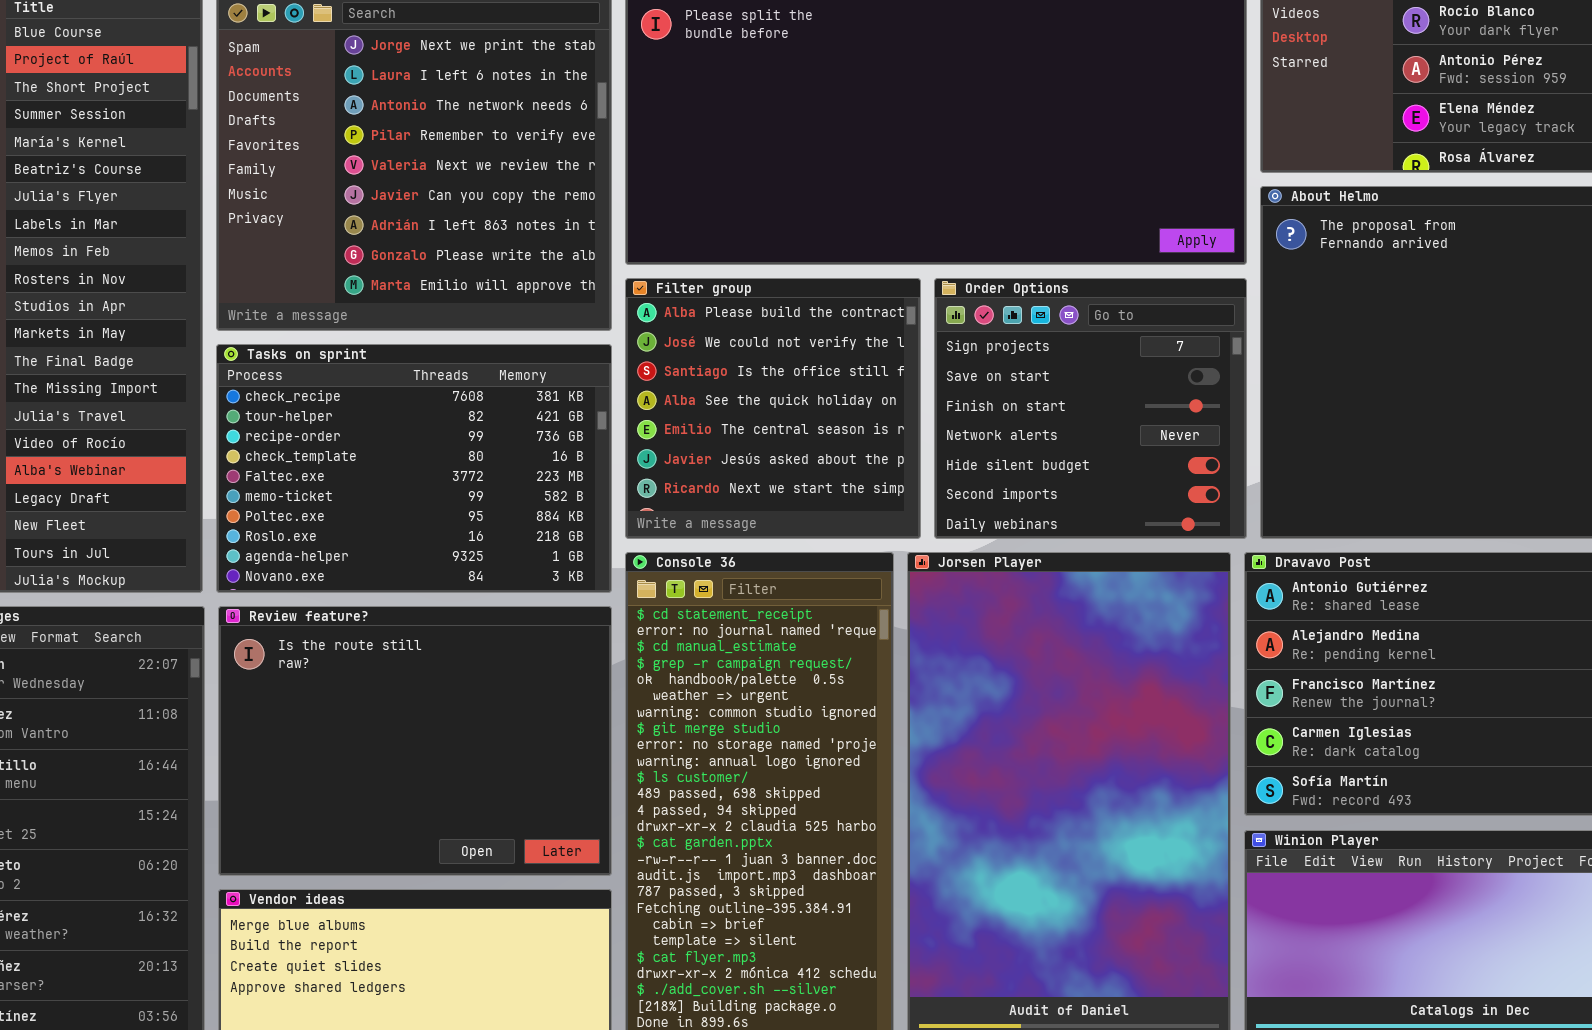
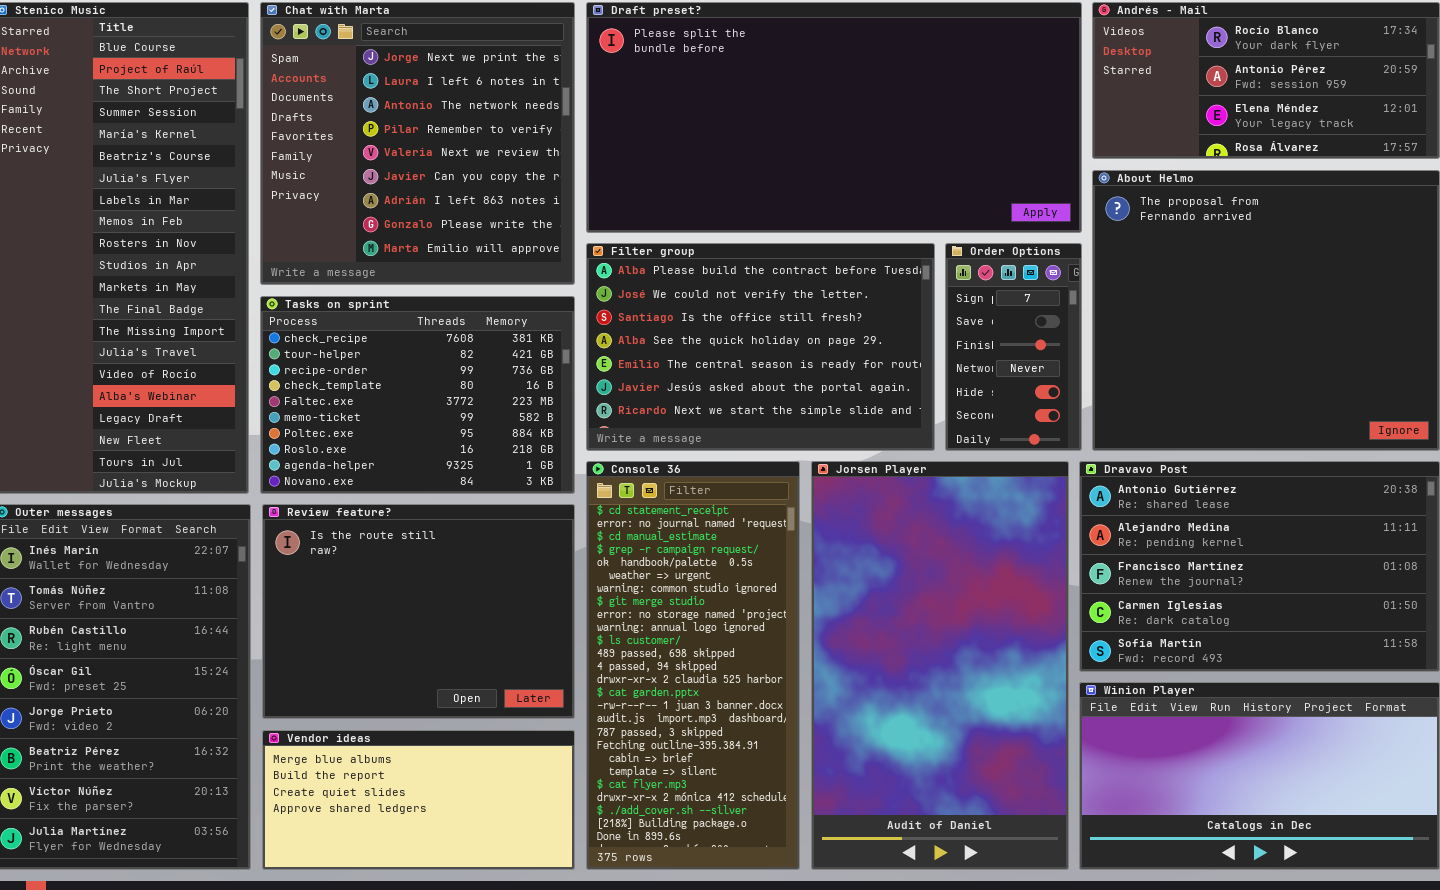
Filter group: [625,278,921,539] -> [586,243,935,451], resized
Order Options: [934,278,1247,539] -> [945,243,1082,451], resized

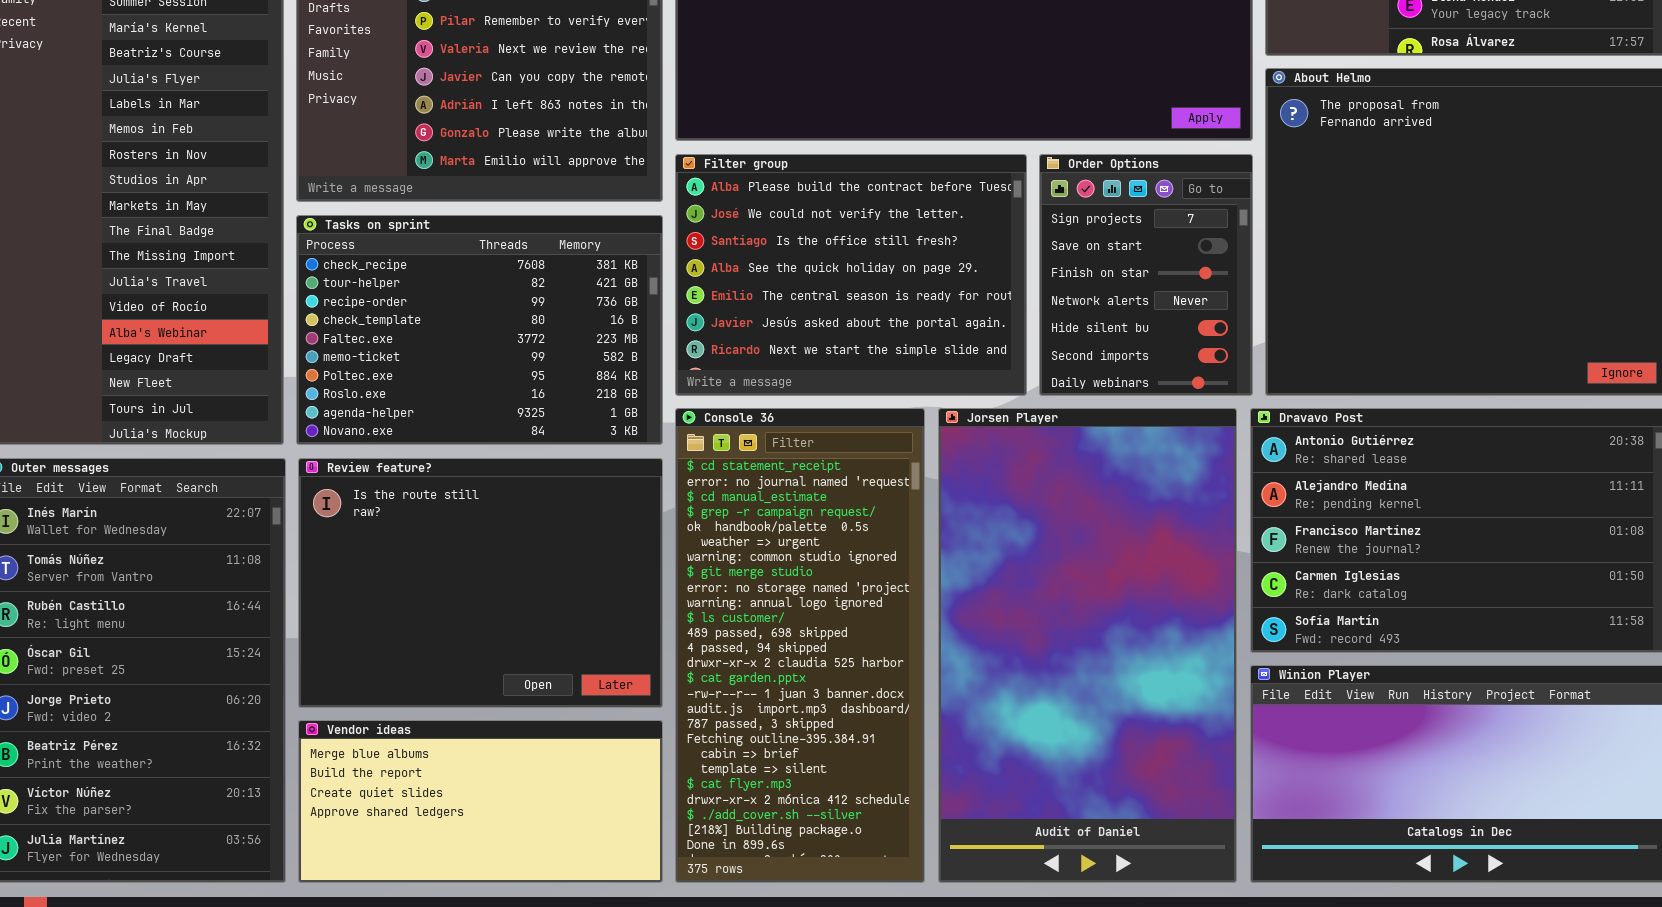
Filter group: [586,243,935,451] -> [675,154,1027,396], resized
Order Options: [945,243,1082,451] -> [1039,154,1253,396], resized

